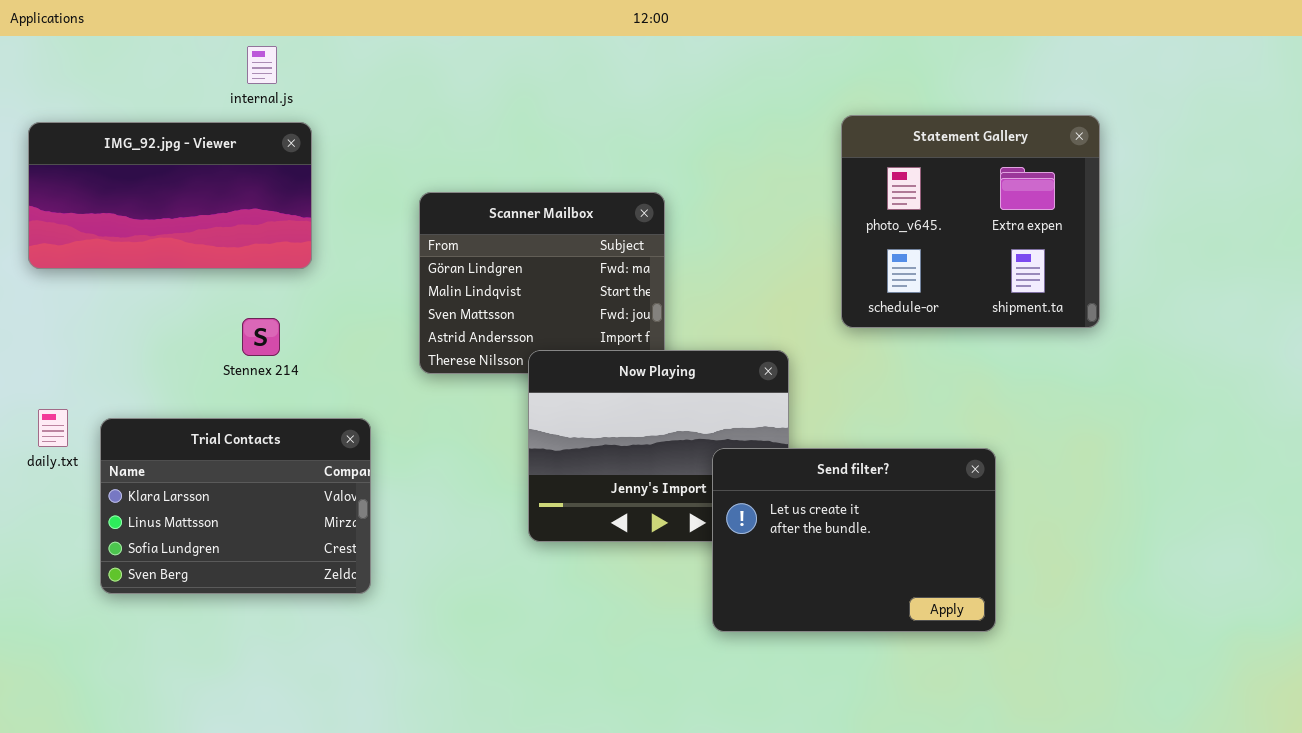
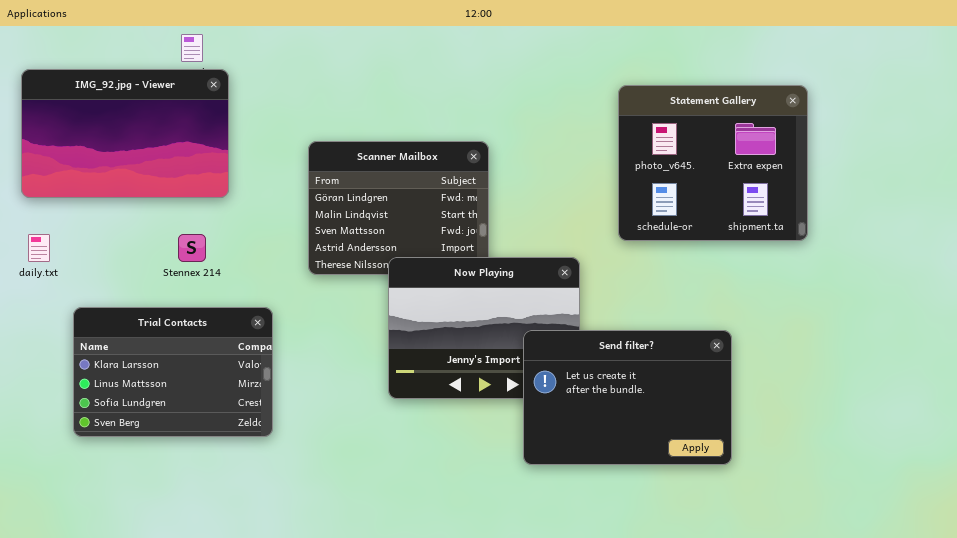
IMG_92.jpg - Viewer: [28,122,312,269] -> [21,69,229,198], resized
daily.txt: [38,409,68,447] -> [28,234,50,262], moved

